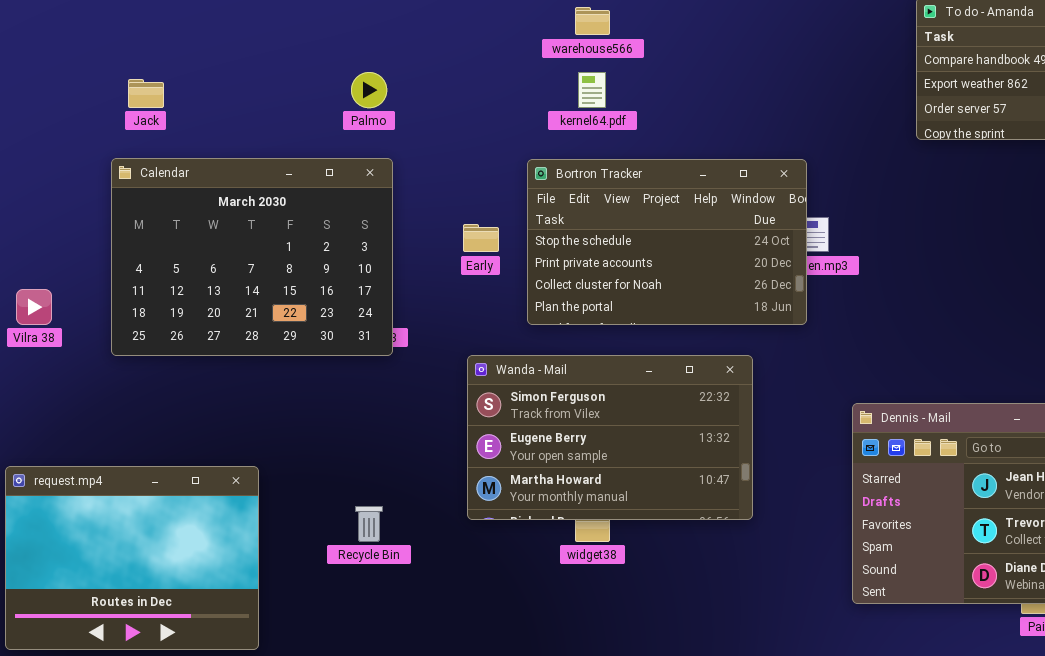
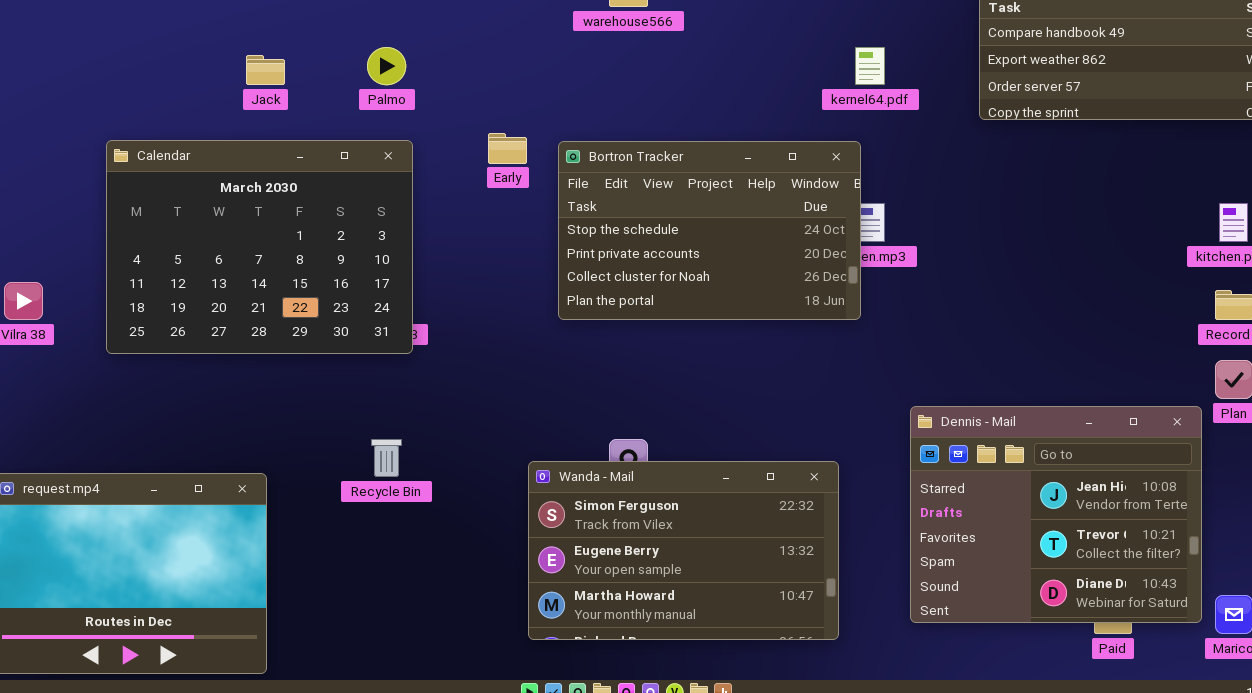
kernel64.pdf: [578,72,606,108] -> [855,47,885,85], moved
Jack: [128,79,164,108] -> [246,55,285,85], moved
Early: [463,224,499,252] -> [488,133,527,164], moved
Wanda - Mail: [467,355,753,520] -> [528,461,839,640], moved
Recycle Bin: [355,506,383,542] -> [371,439,402,477], moved

